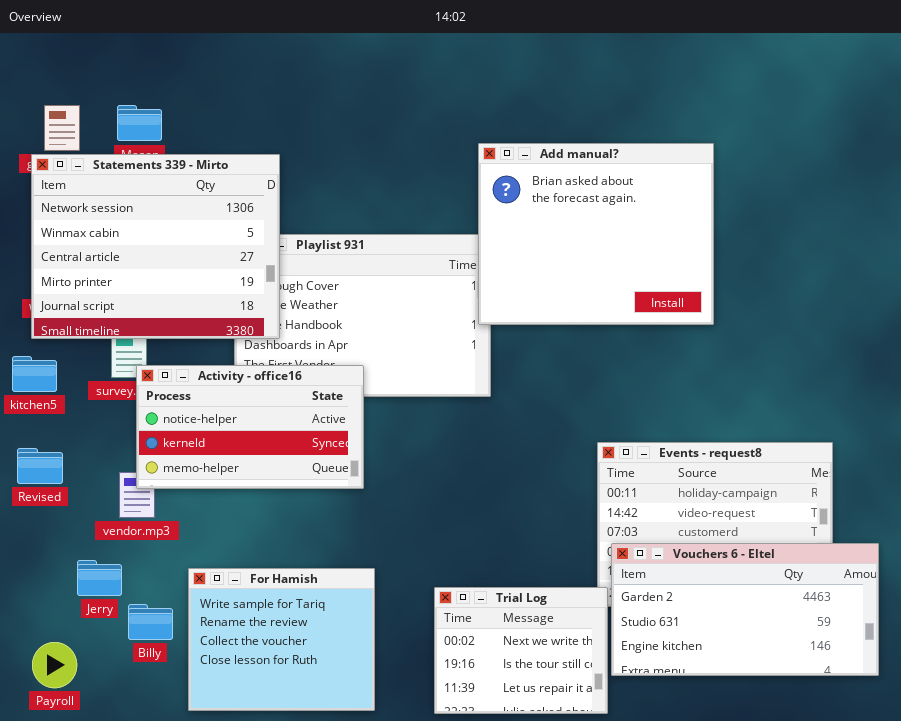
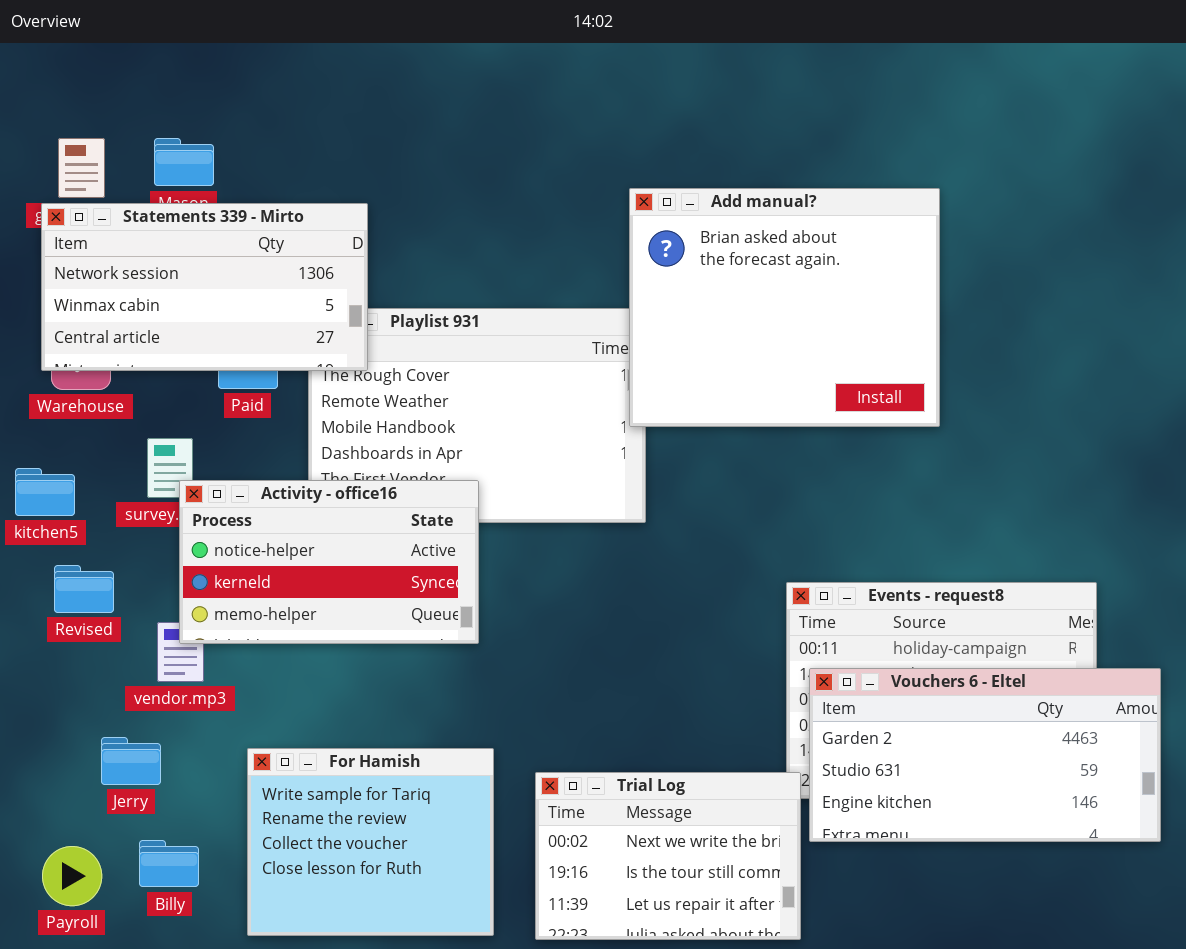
Statements 339 - Mirto: [31,154,280,339] -> [41,203,368,371], resized
Revised: [17,448,63,484] -> [54,565,114,613], moved
Vouchers 6 - Eltel: [611,543,879,676] -> [809,668,1161,842], moved
Trial Log: [434,587,608,714] -> [535,772,801,940], resized
Billy: [128,604,173,640] -> [139,840,199,887], moved

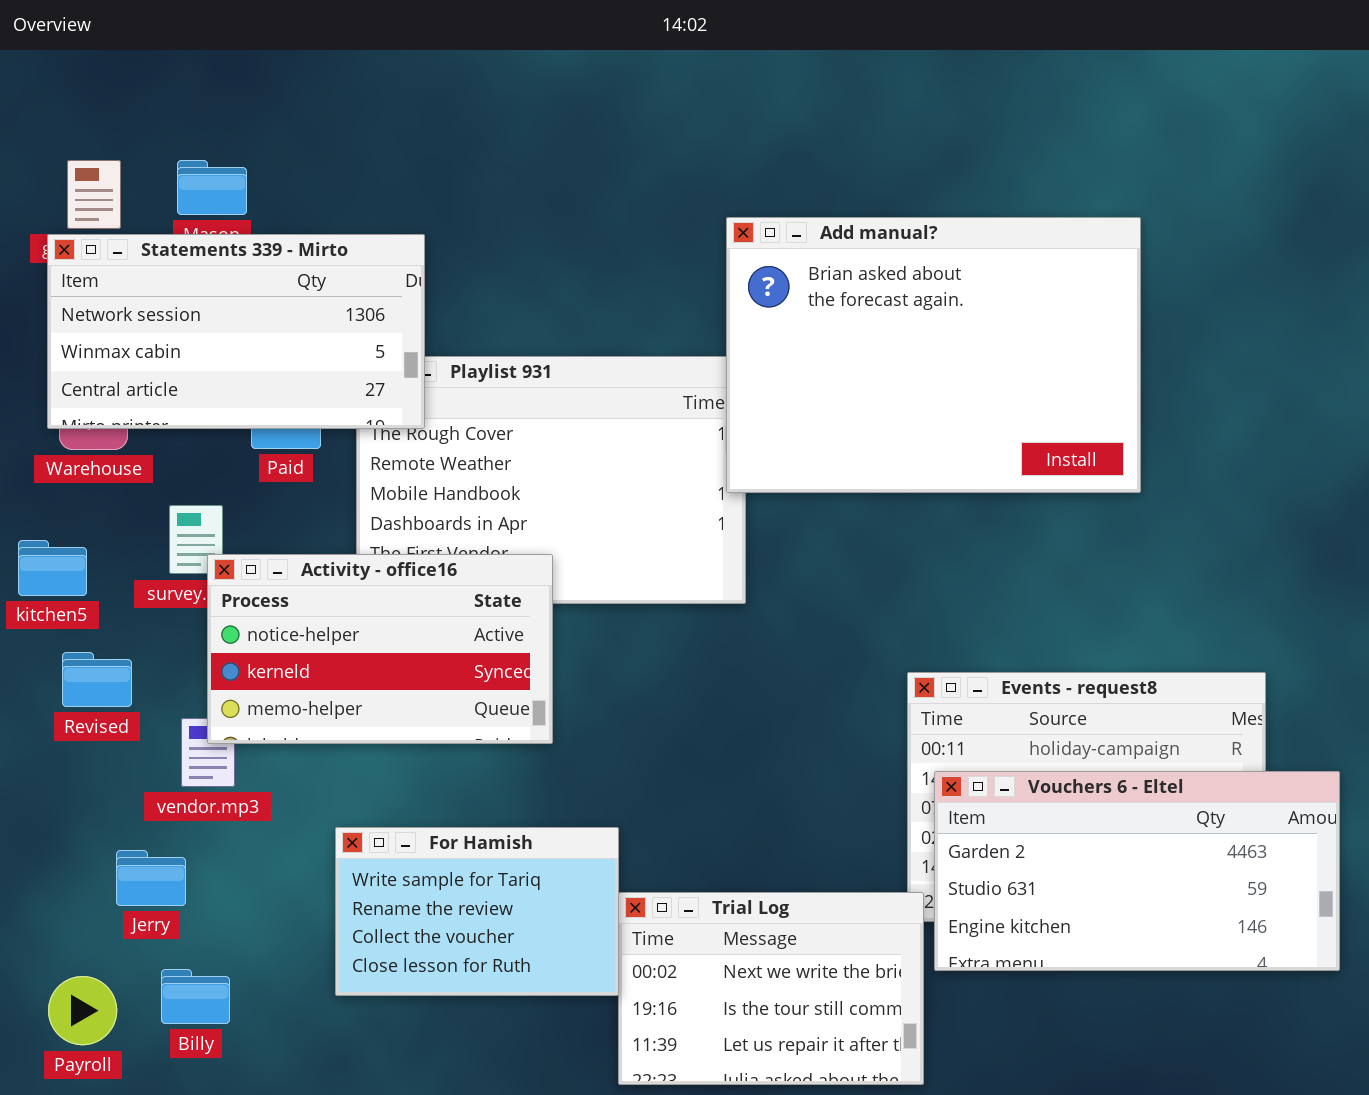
Add manual?: [629,188,940,427] -> [726,217,1141,493], resized
For Hamish: [247,748,494,936] -> [335,827,619,996], moved, resized

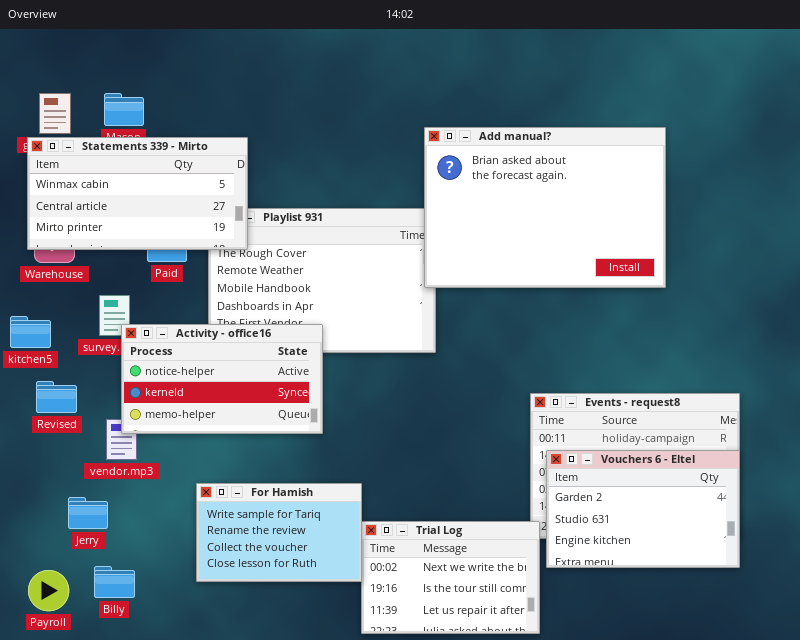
Statements 339 - Mirto: [47,234,425,429] -> [27,137,248,250], scrolled down 1 row
Vouchers 6 - Eltel: [934,771,1340,971] -> [546,450,740,568], resized

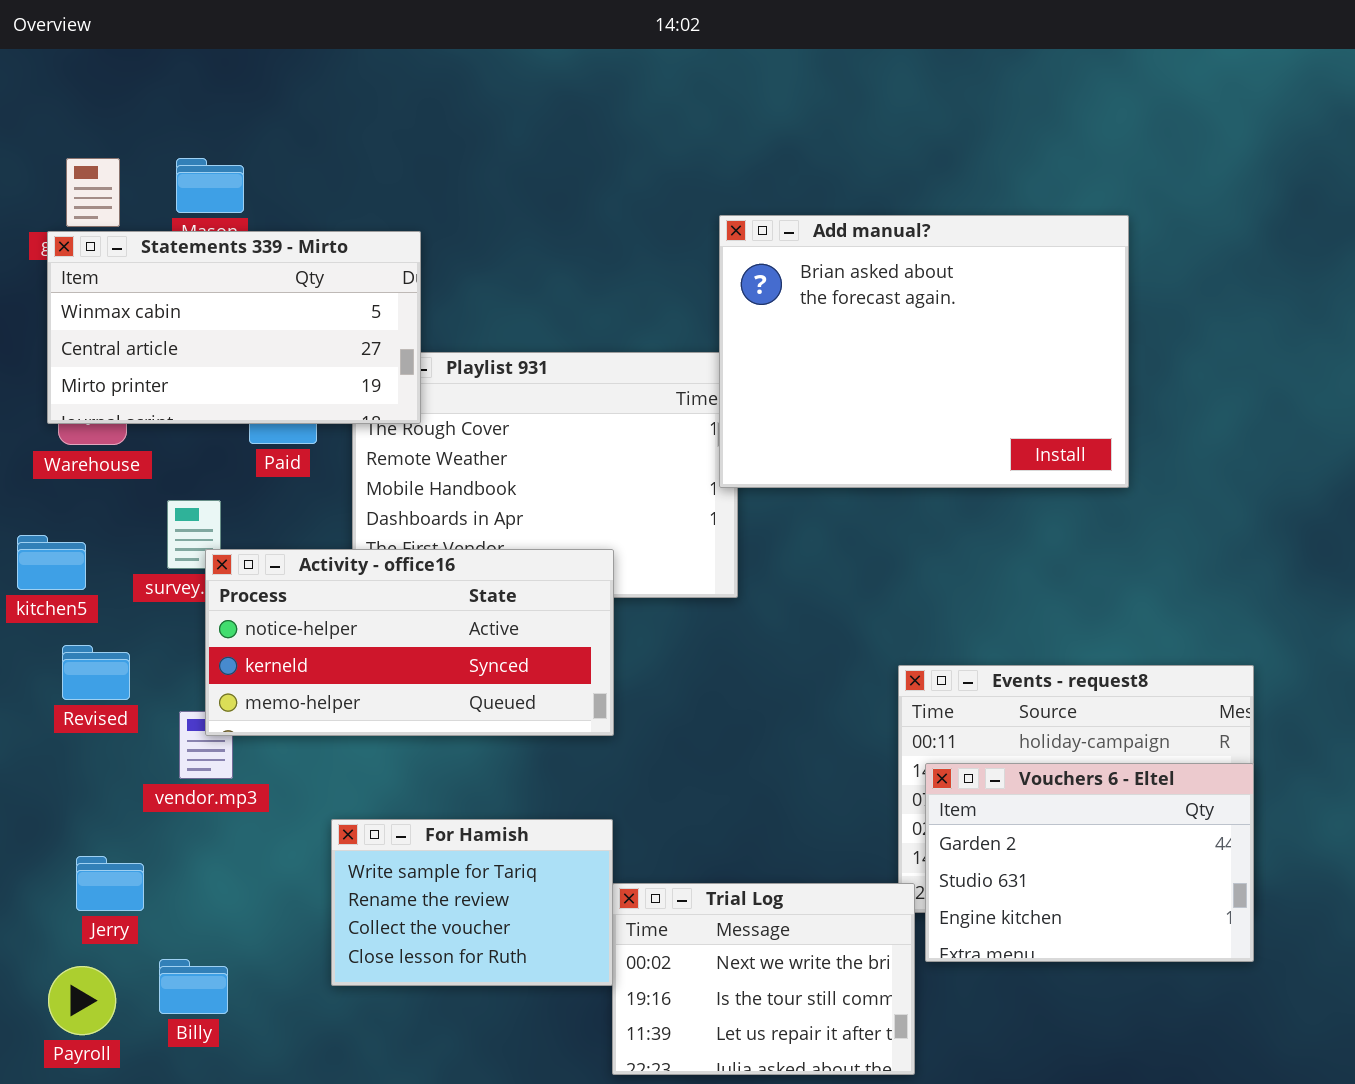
Activity - office16: [121,324,323,434] -> [205,549,614,736], resized
Jerry: [68,497,108,529] -> [76,856,144,911], moved

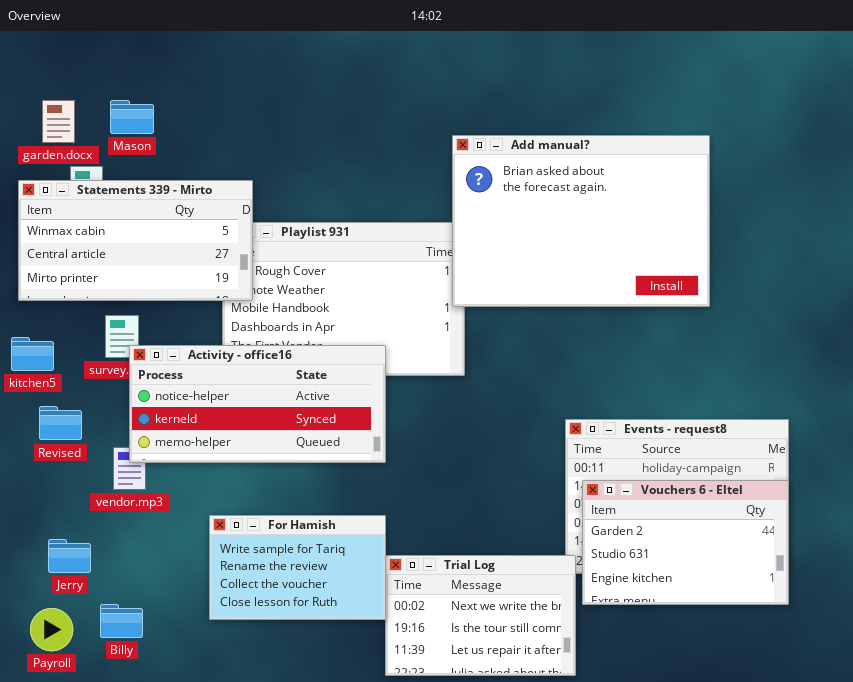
Statements 339 - Mirto: [47,231,421,424] -> [18,180,253,301], moved

